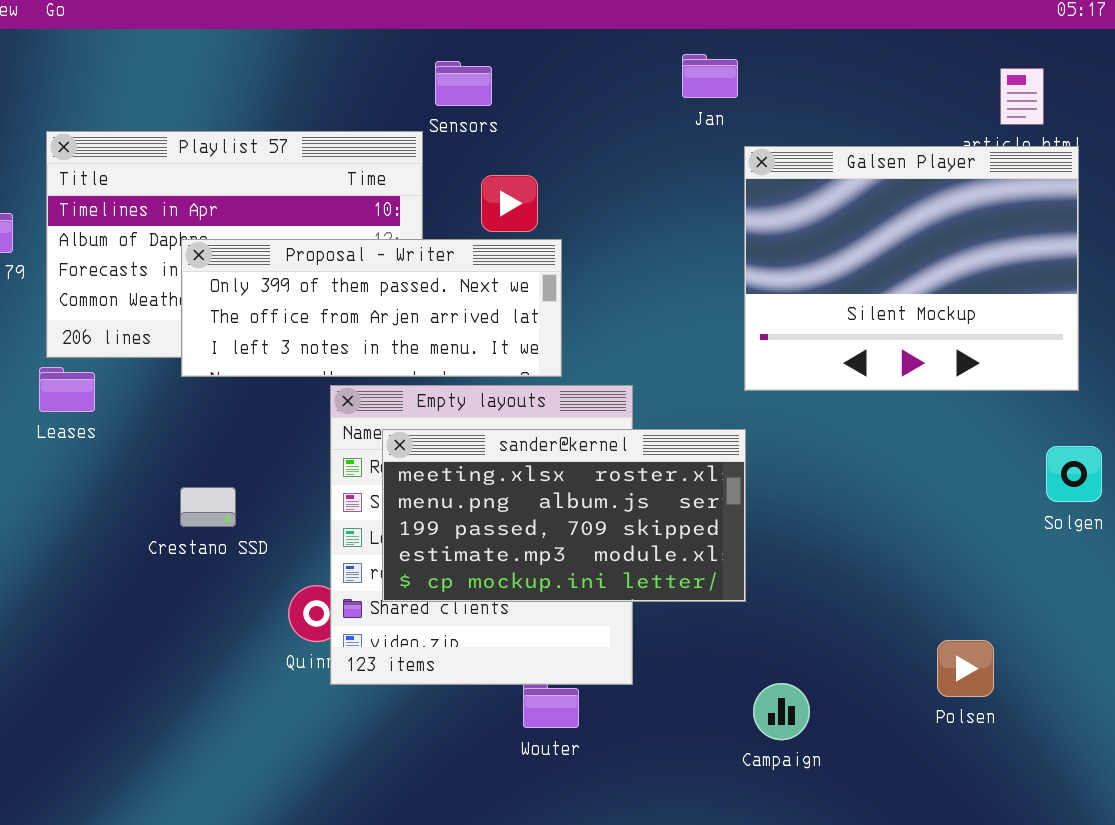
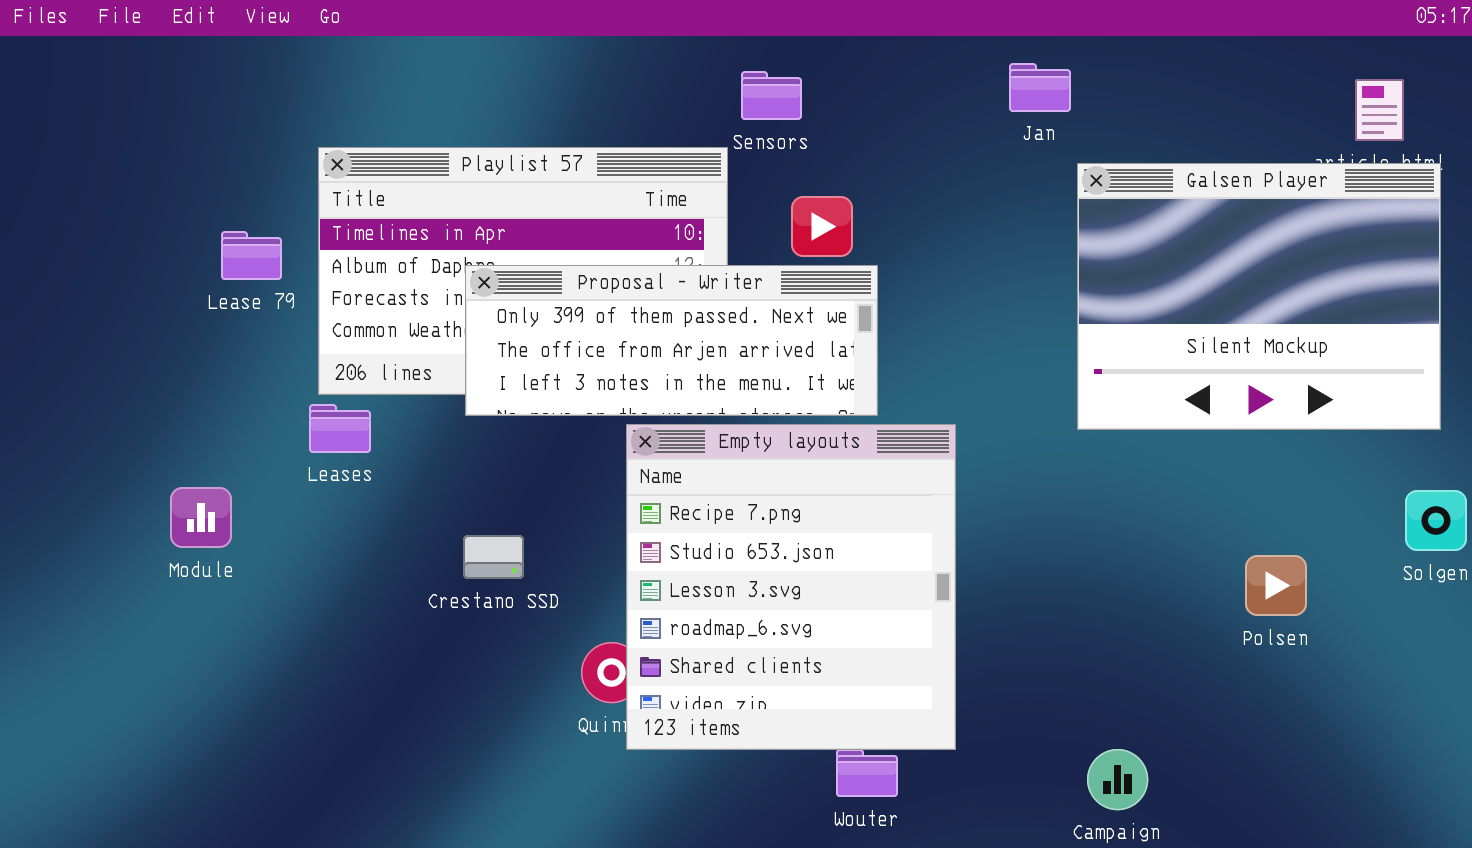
sander@kernel: [382,429,746,602] -> none, closed
Polsen: [937,640,994,697] -> [1245,555,1307,616], moved

